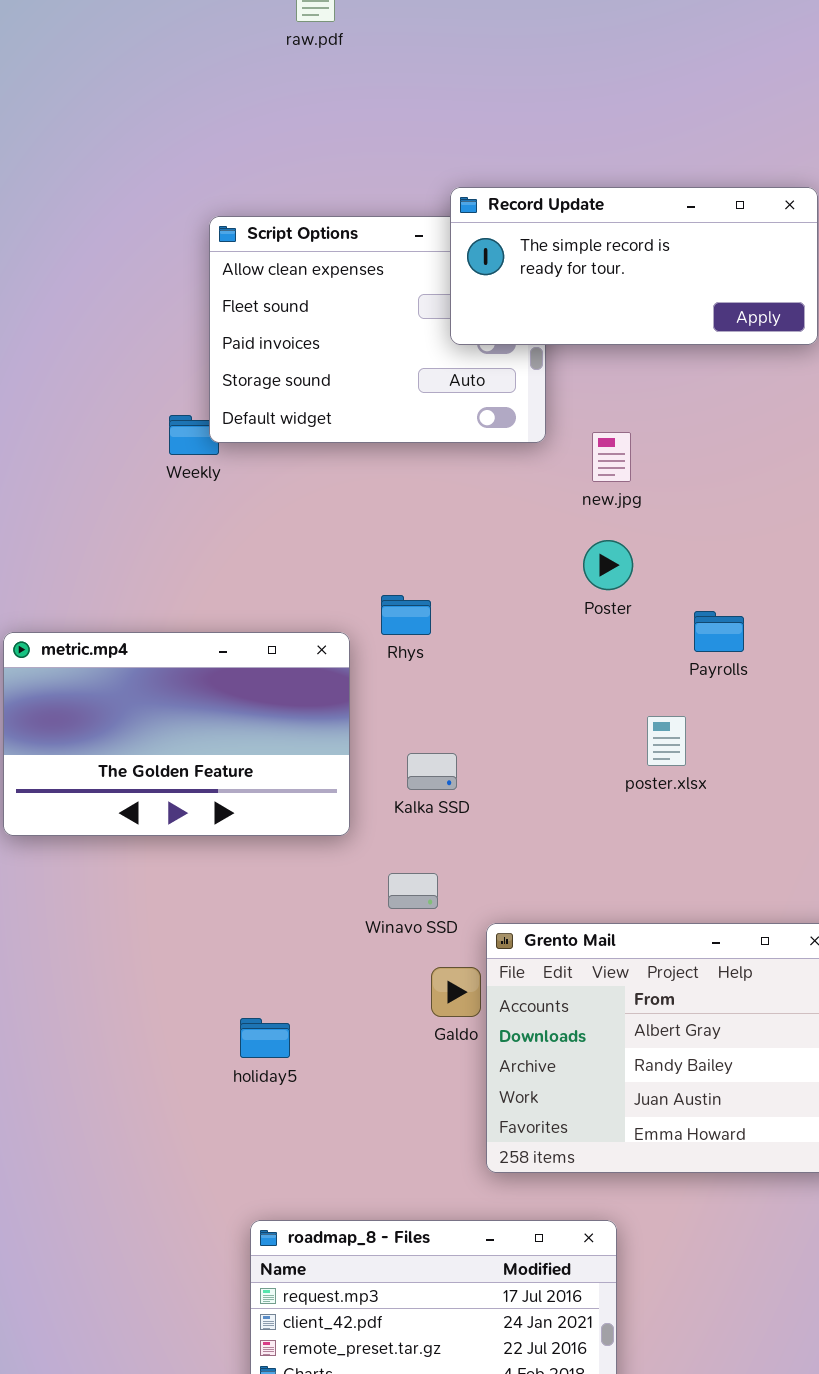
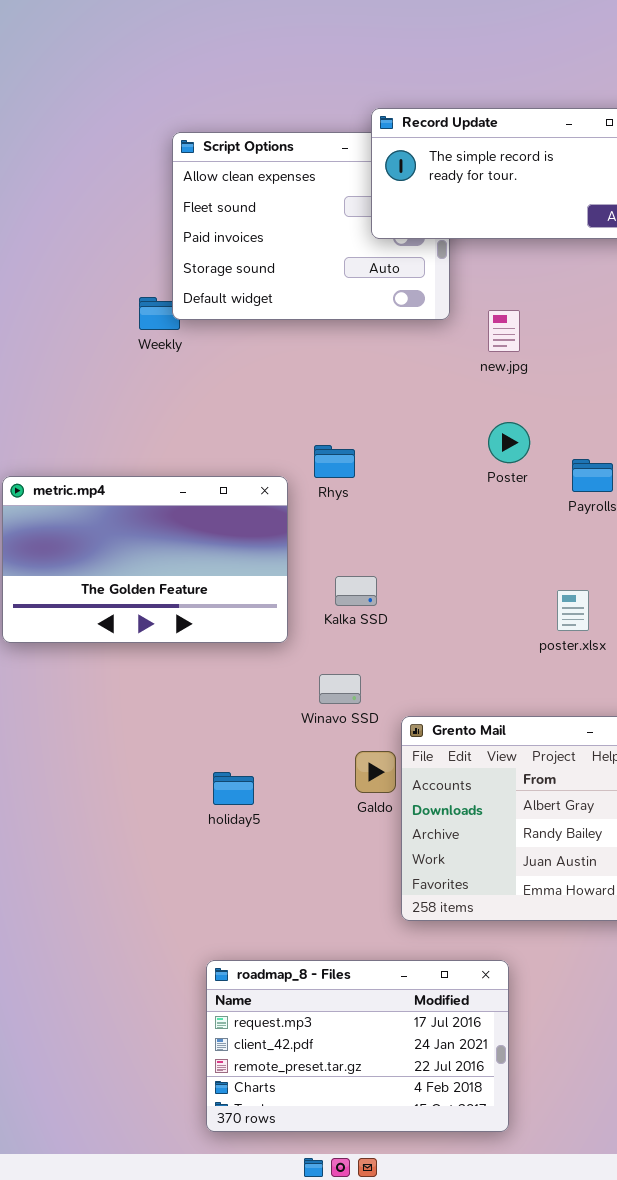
Poster: [583,540,633,590] -> [488,422,530,463], moved
poster.xlsx: [647,716,686,766] -> [557,590,589,631], moved
holiday5: [240,1018,290,1058] -> [213,772,254,805], moved

